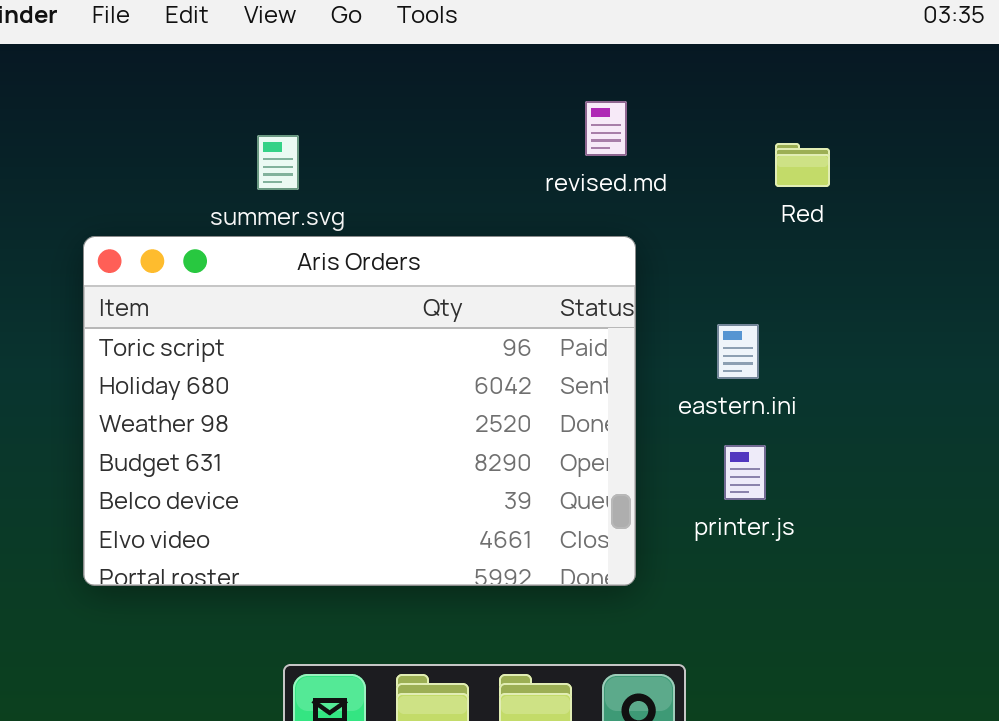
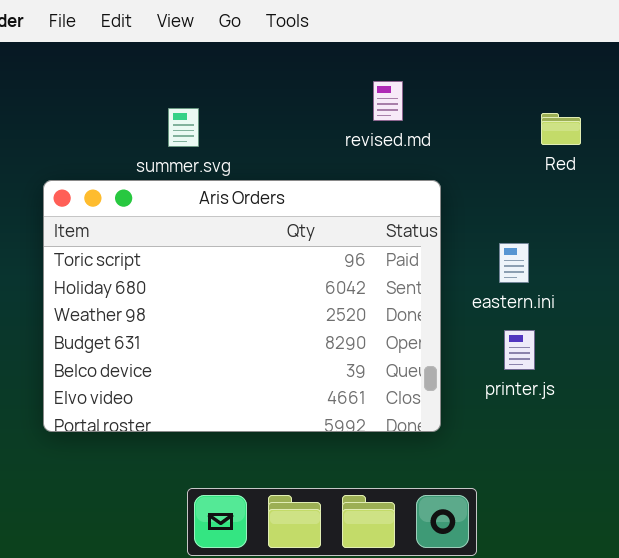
revised.md: [585,101,627,156] -> [373,81,403,121], moved

